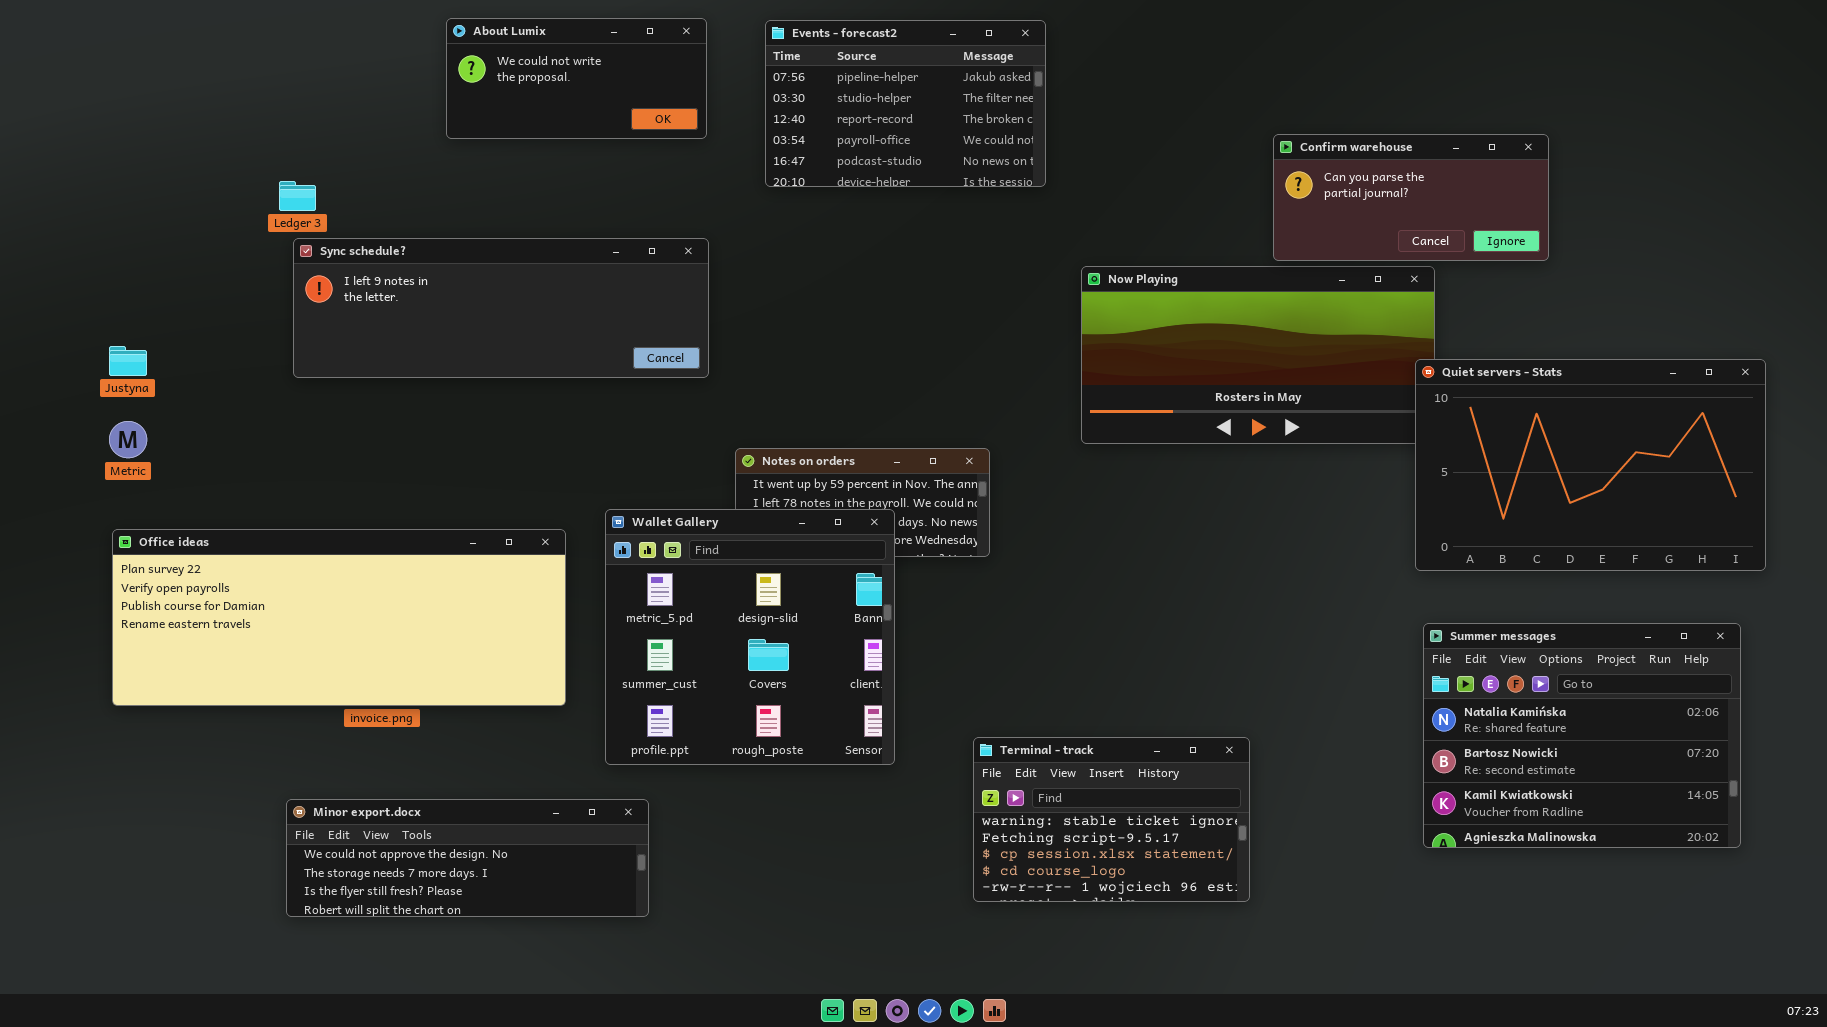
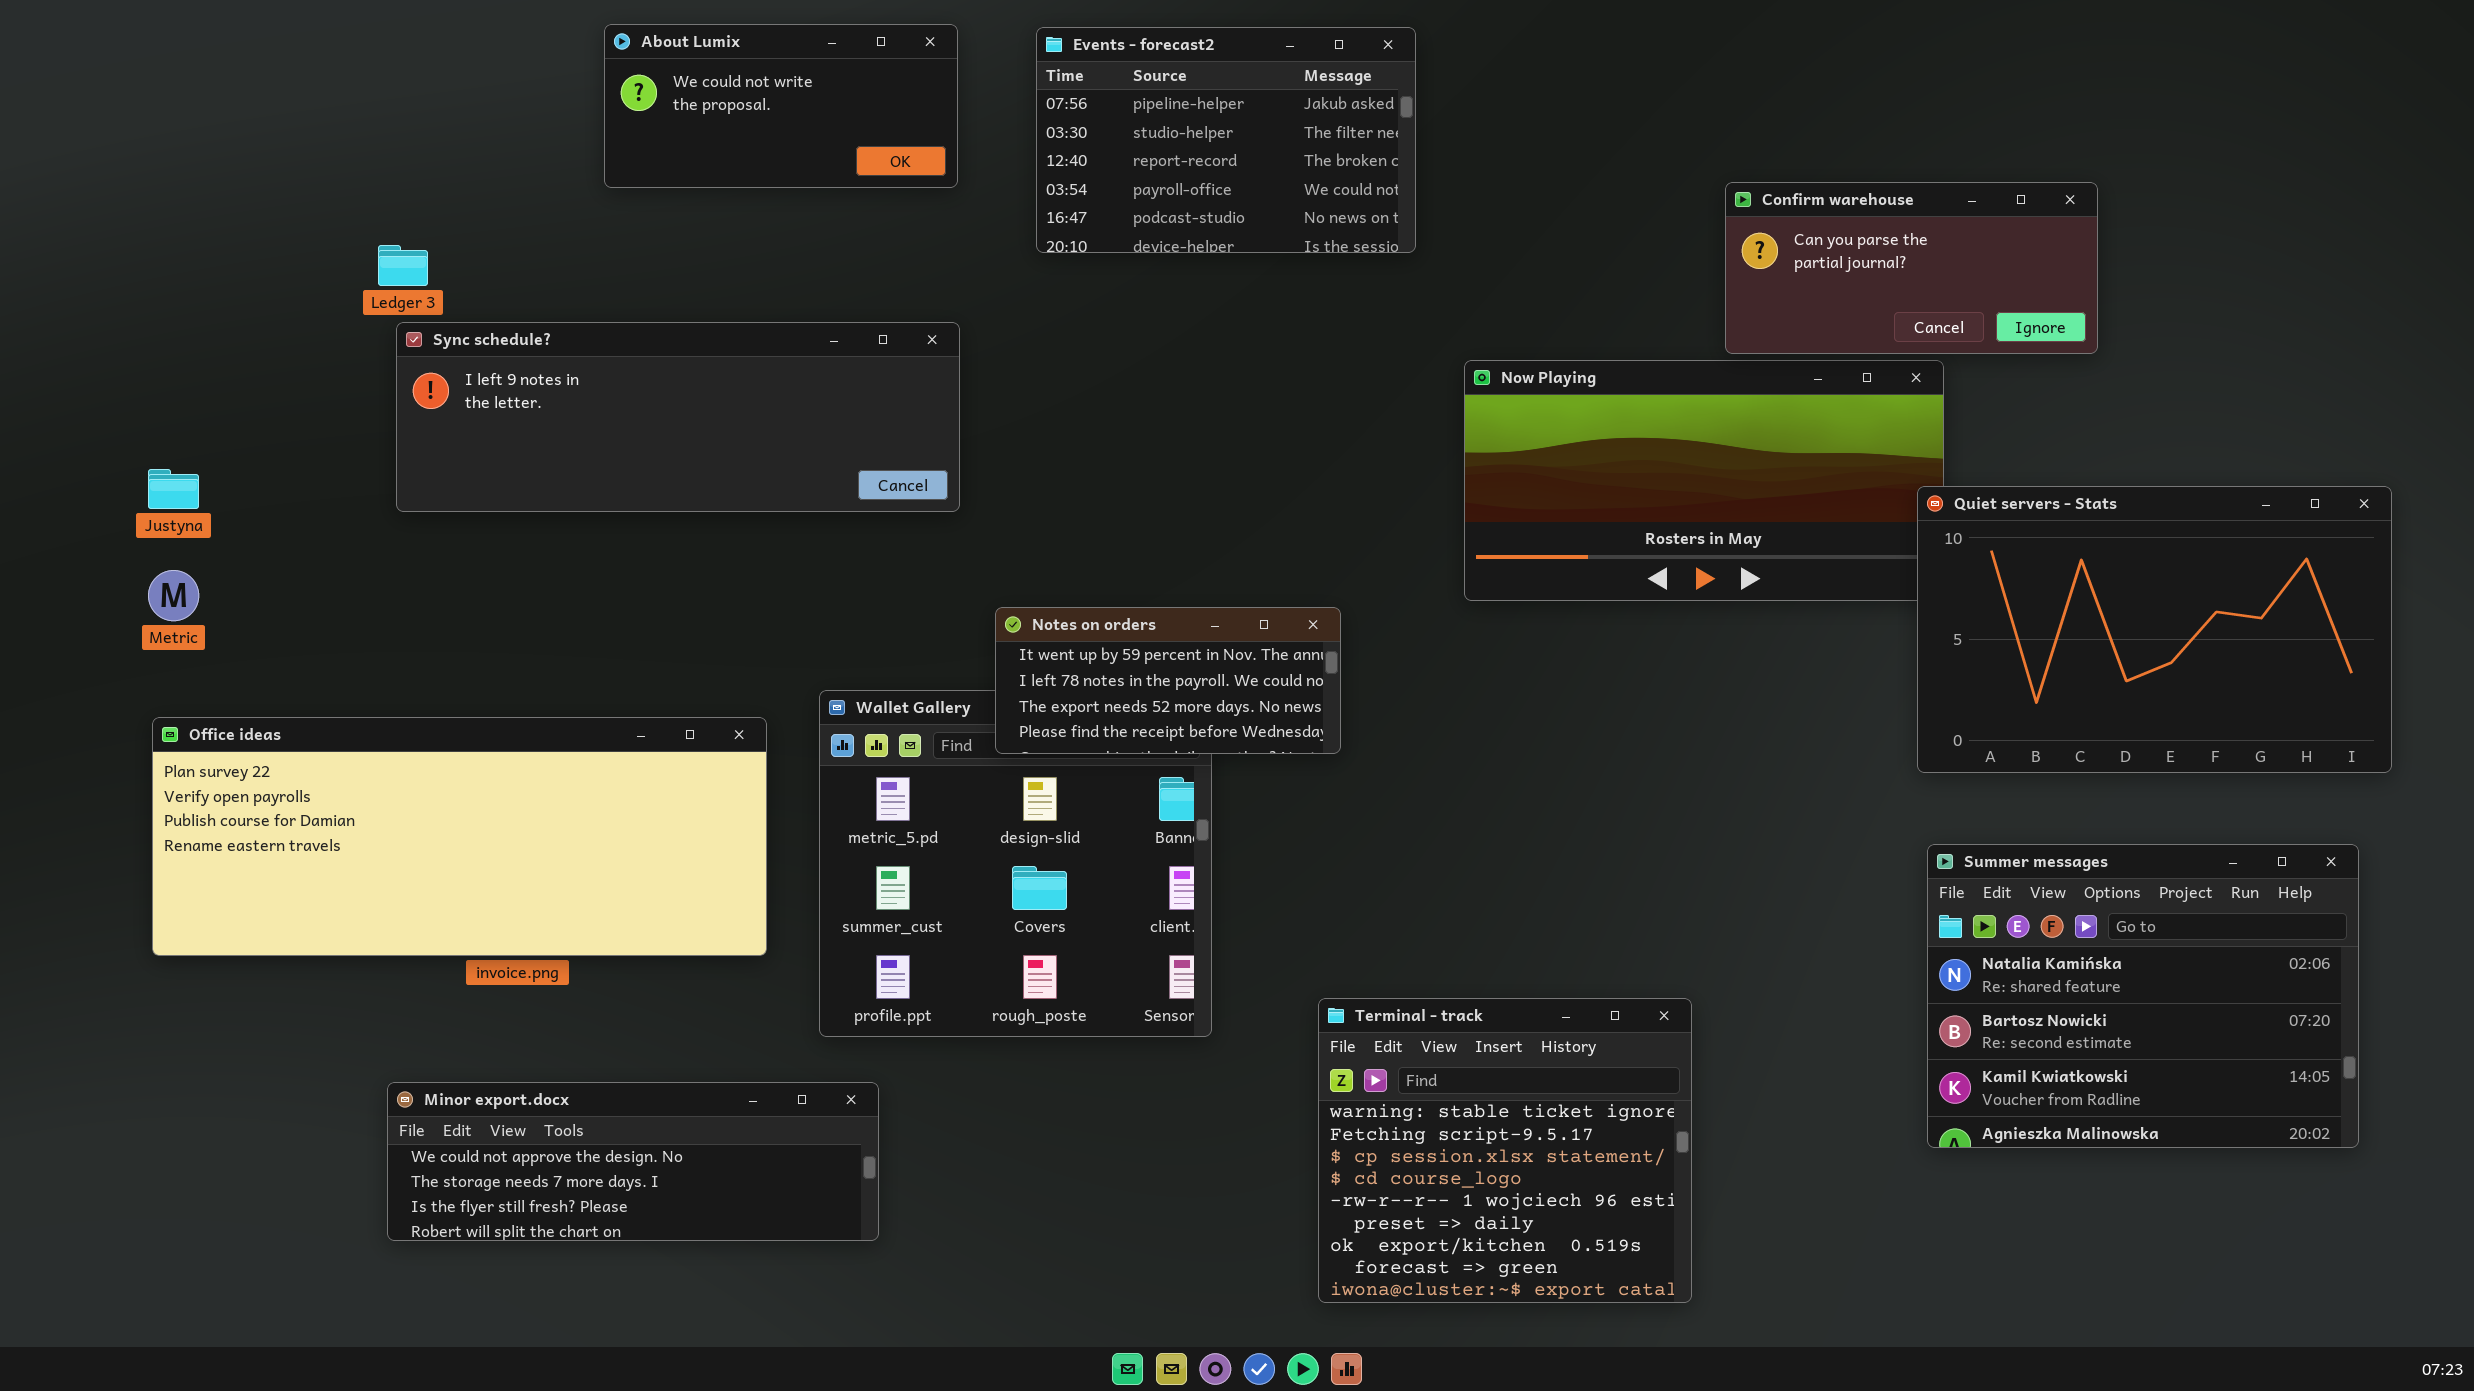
Notes on orders: [735,448,990,557] -> [995,607,1341,754], raised
Terminal - track: [973,737,1250,902] -> [1318,998,1692,1303], resized

